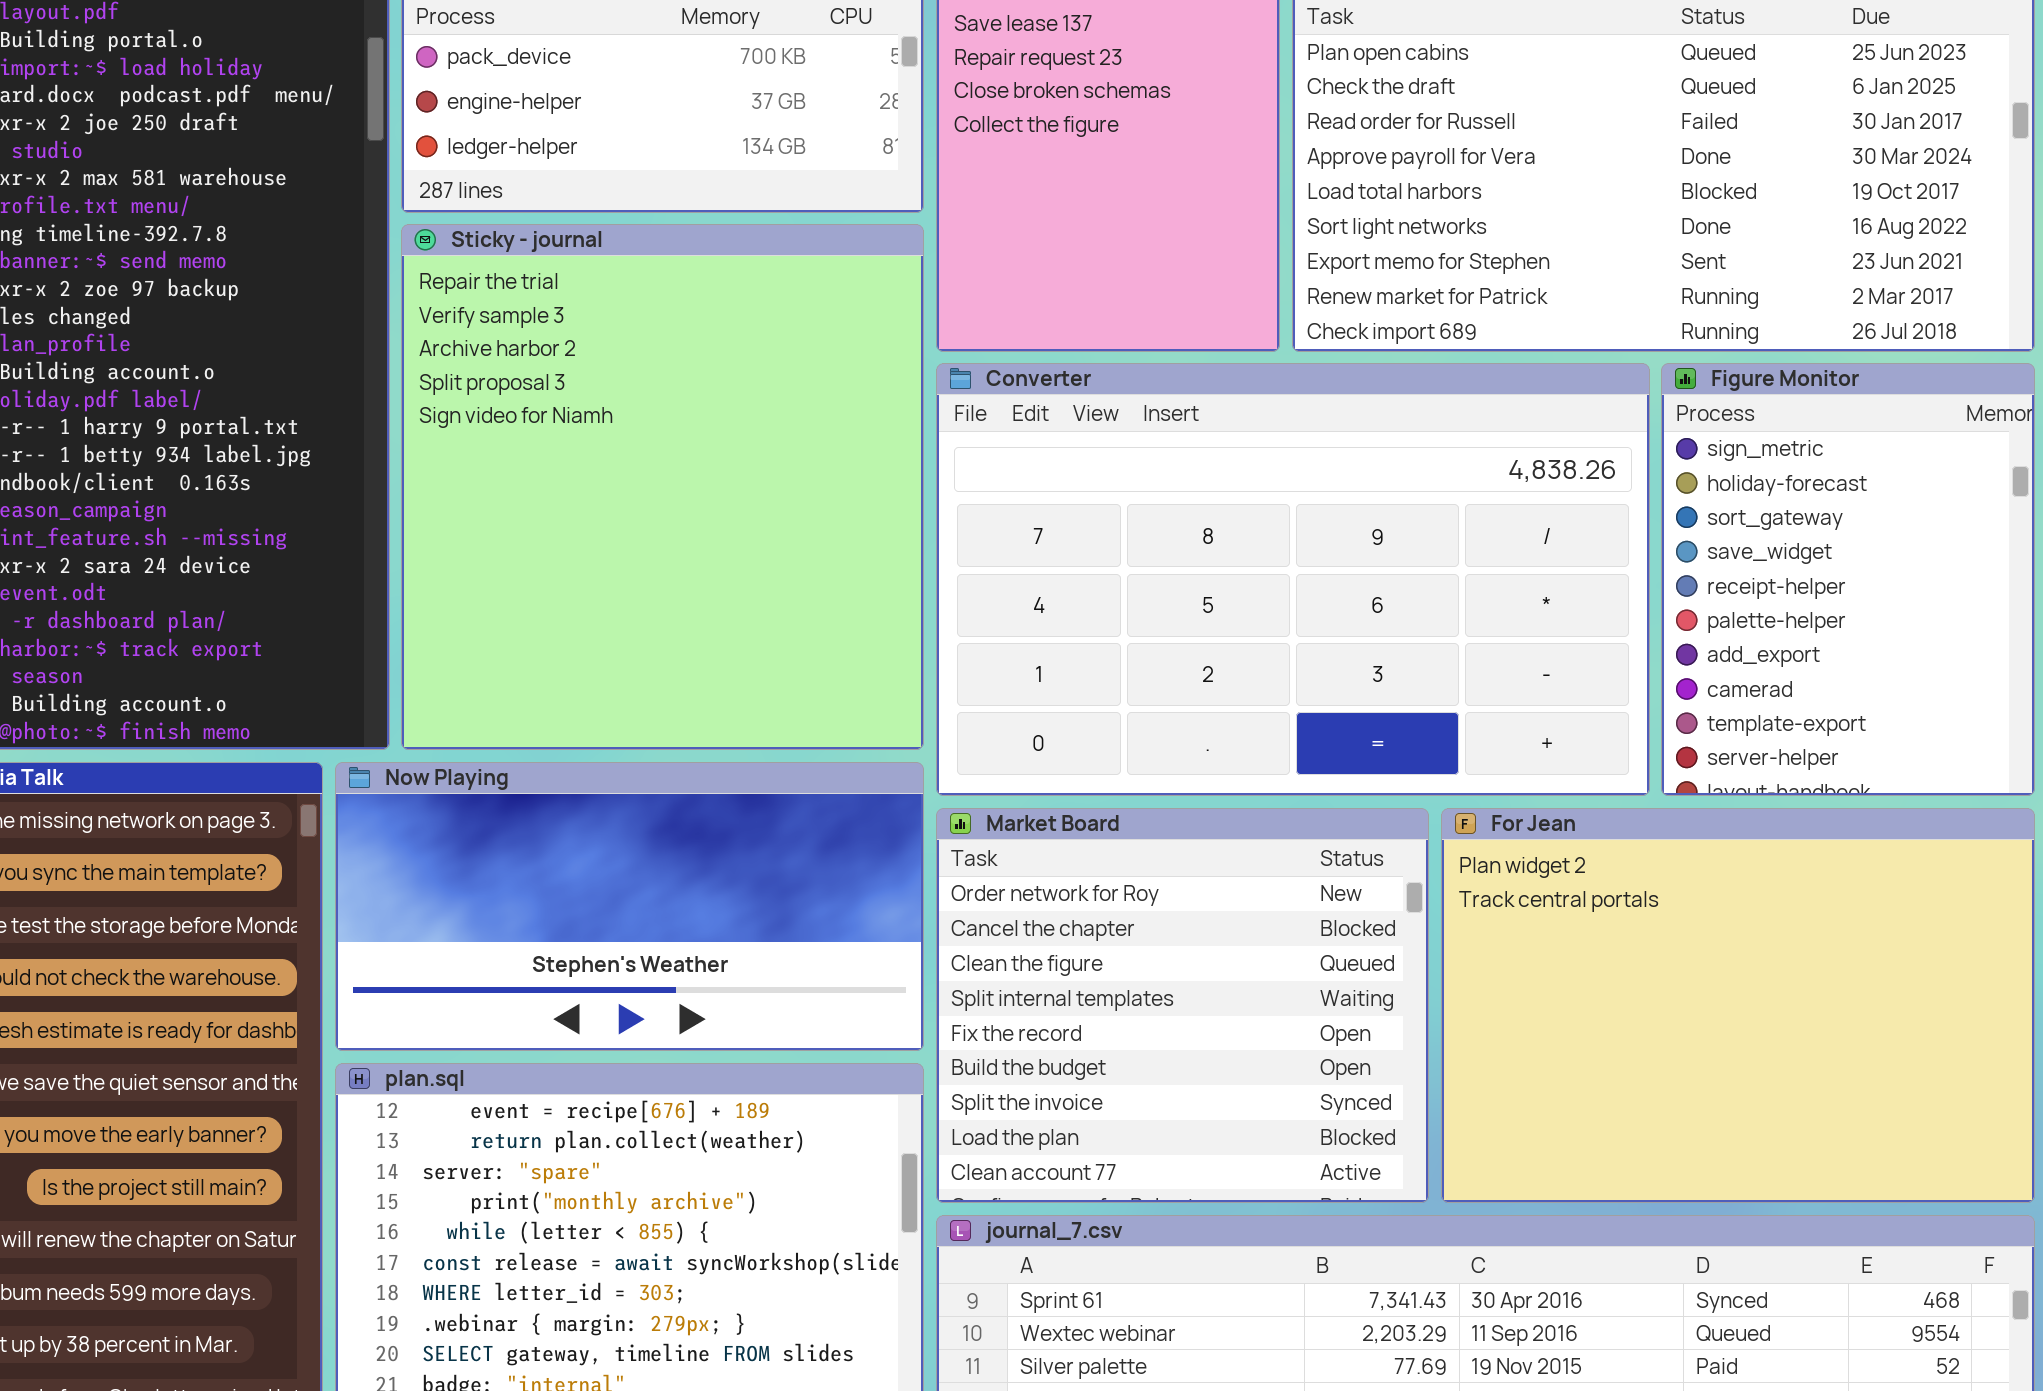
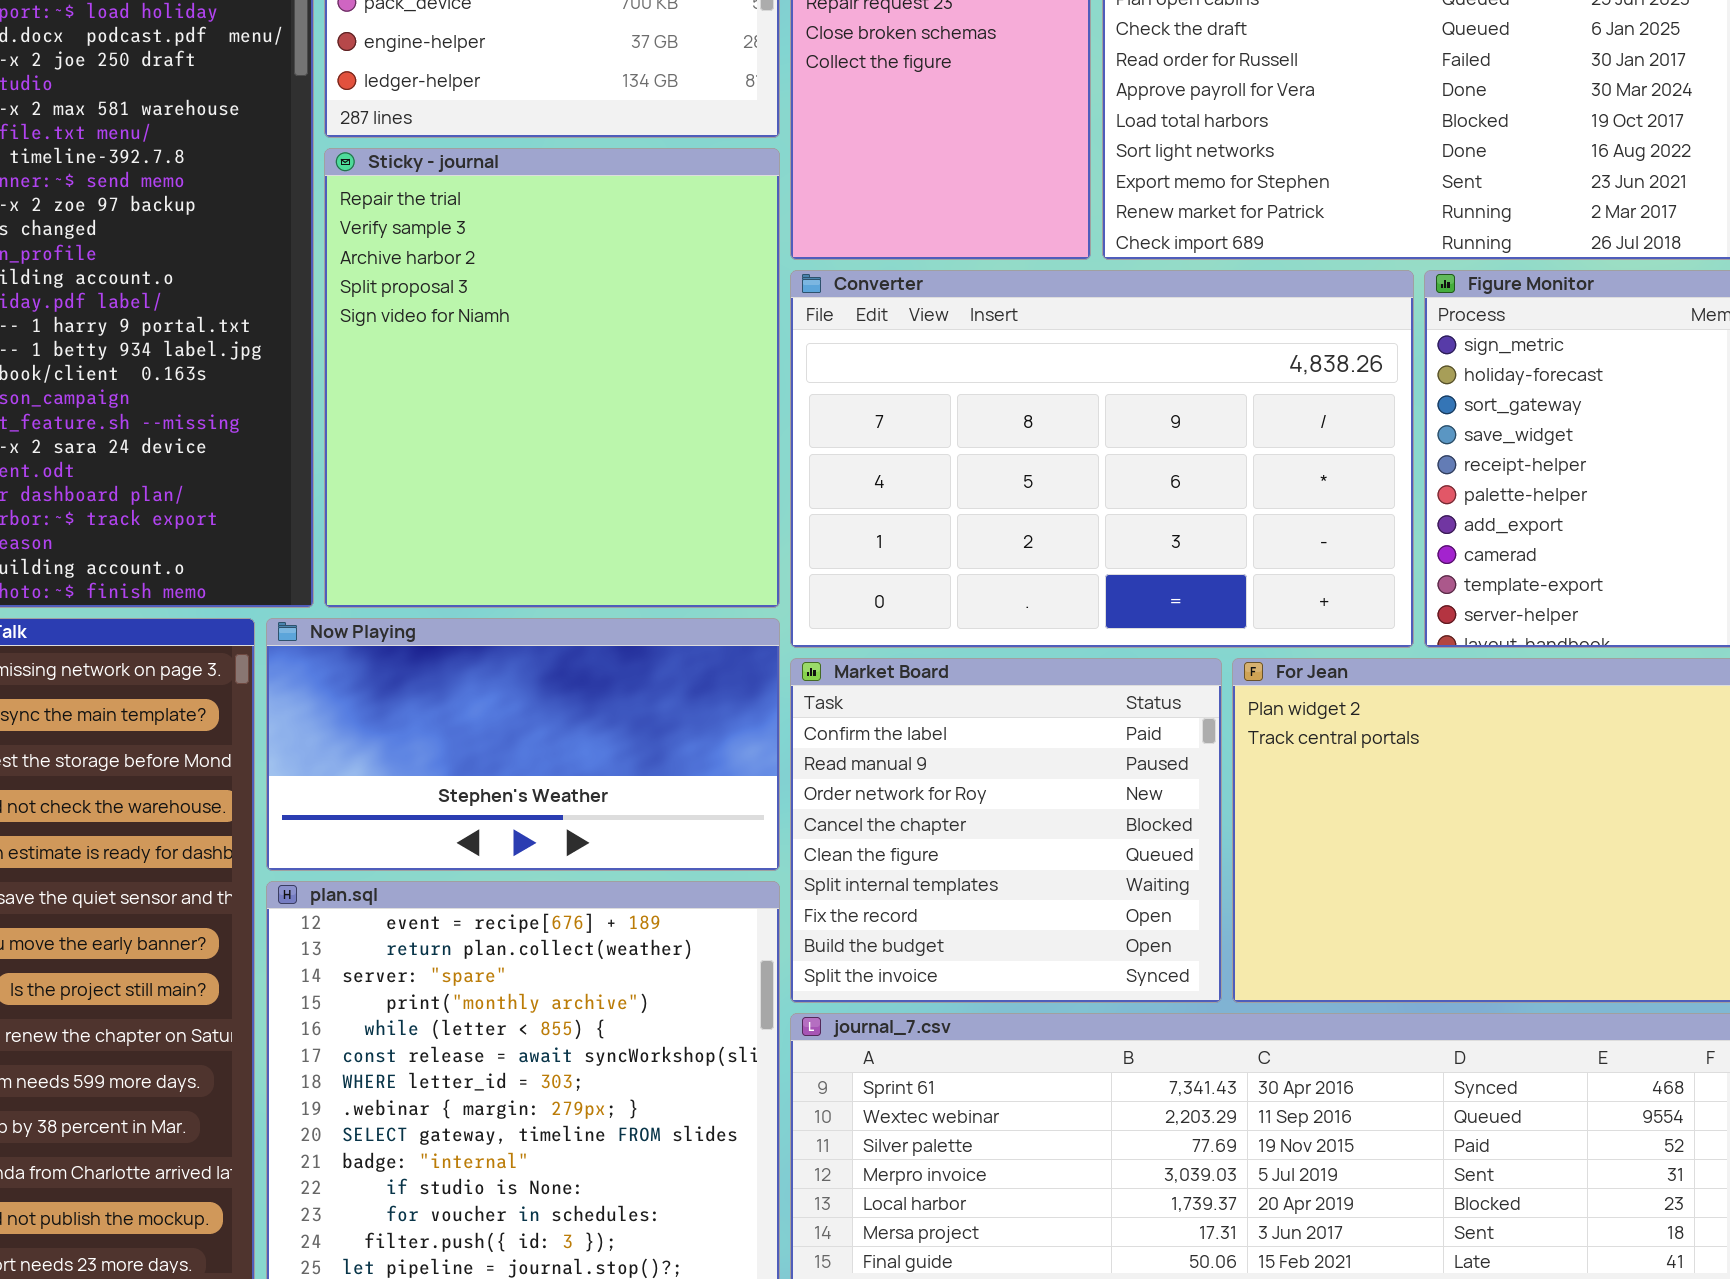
Market Board: [936,808,1429,1203] -> [790,658,1222,1003], scrolled up 2 rows

